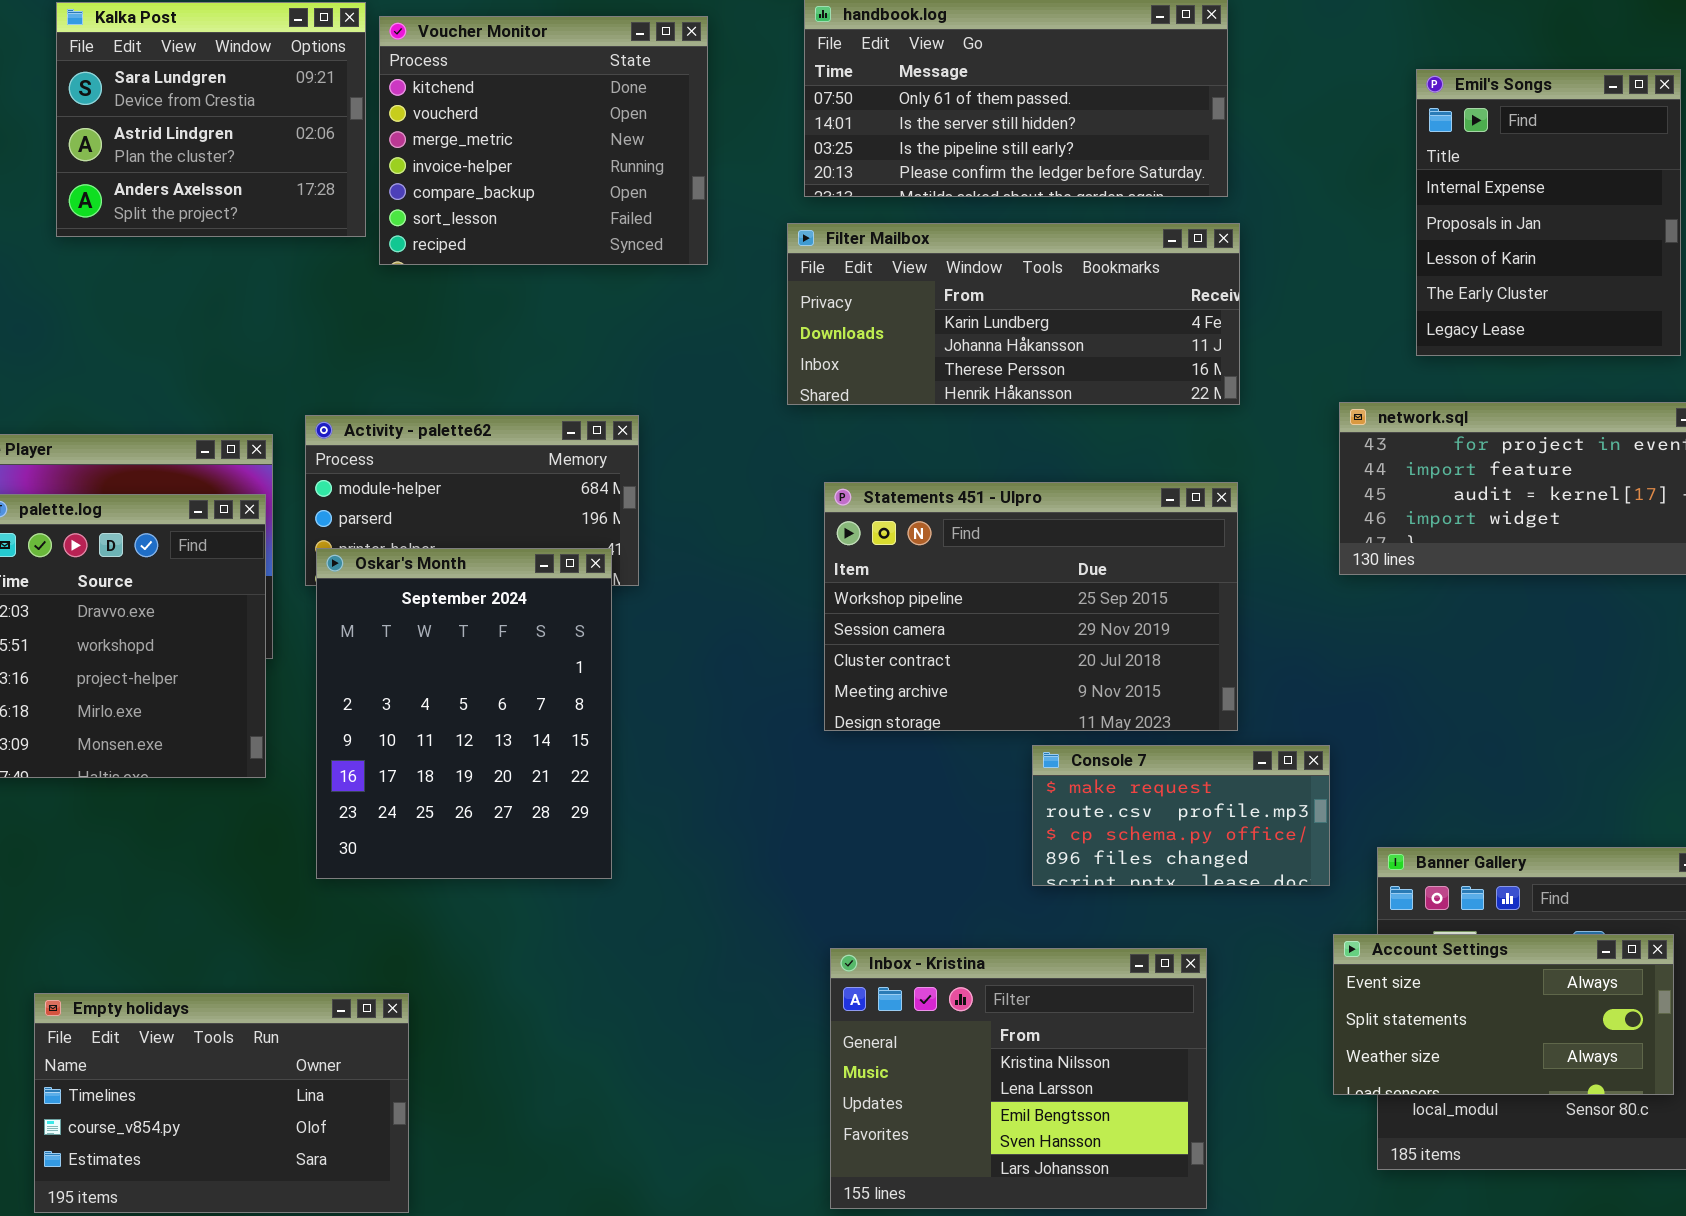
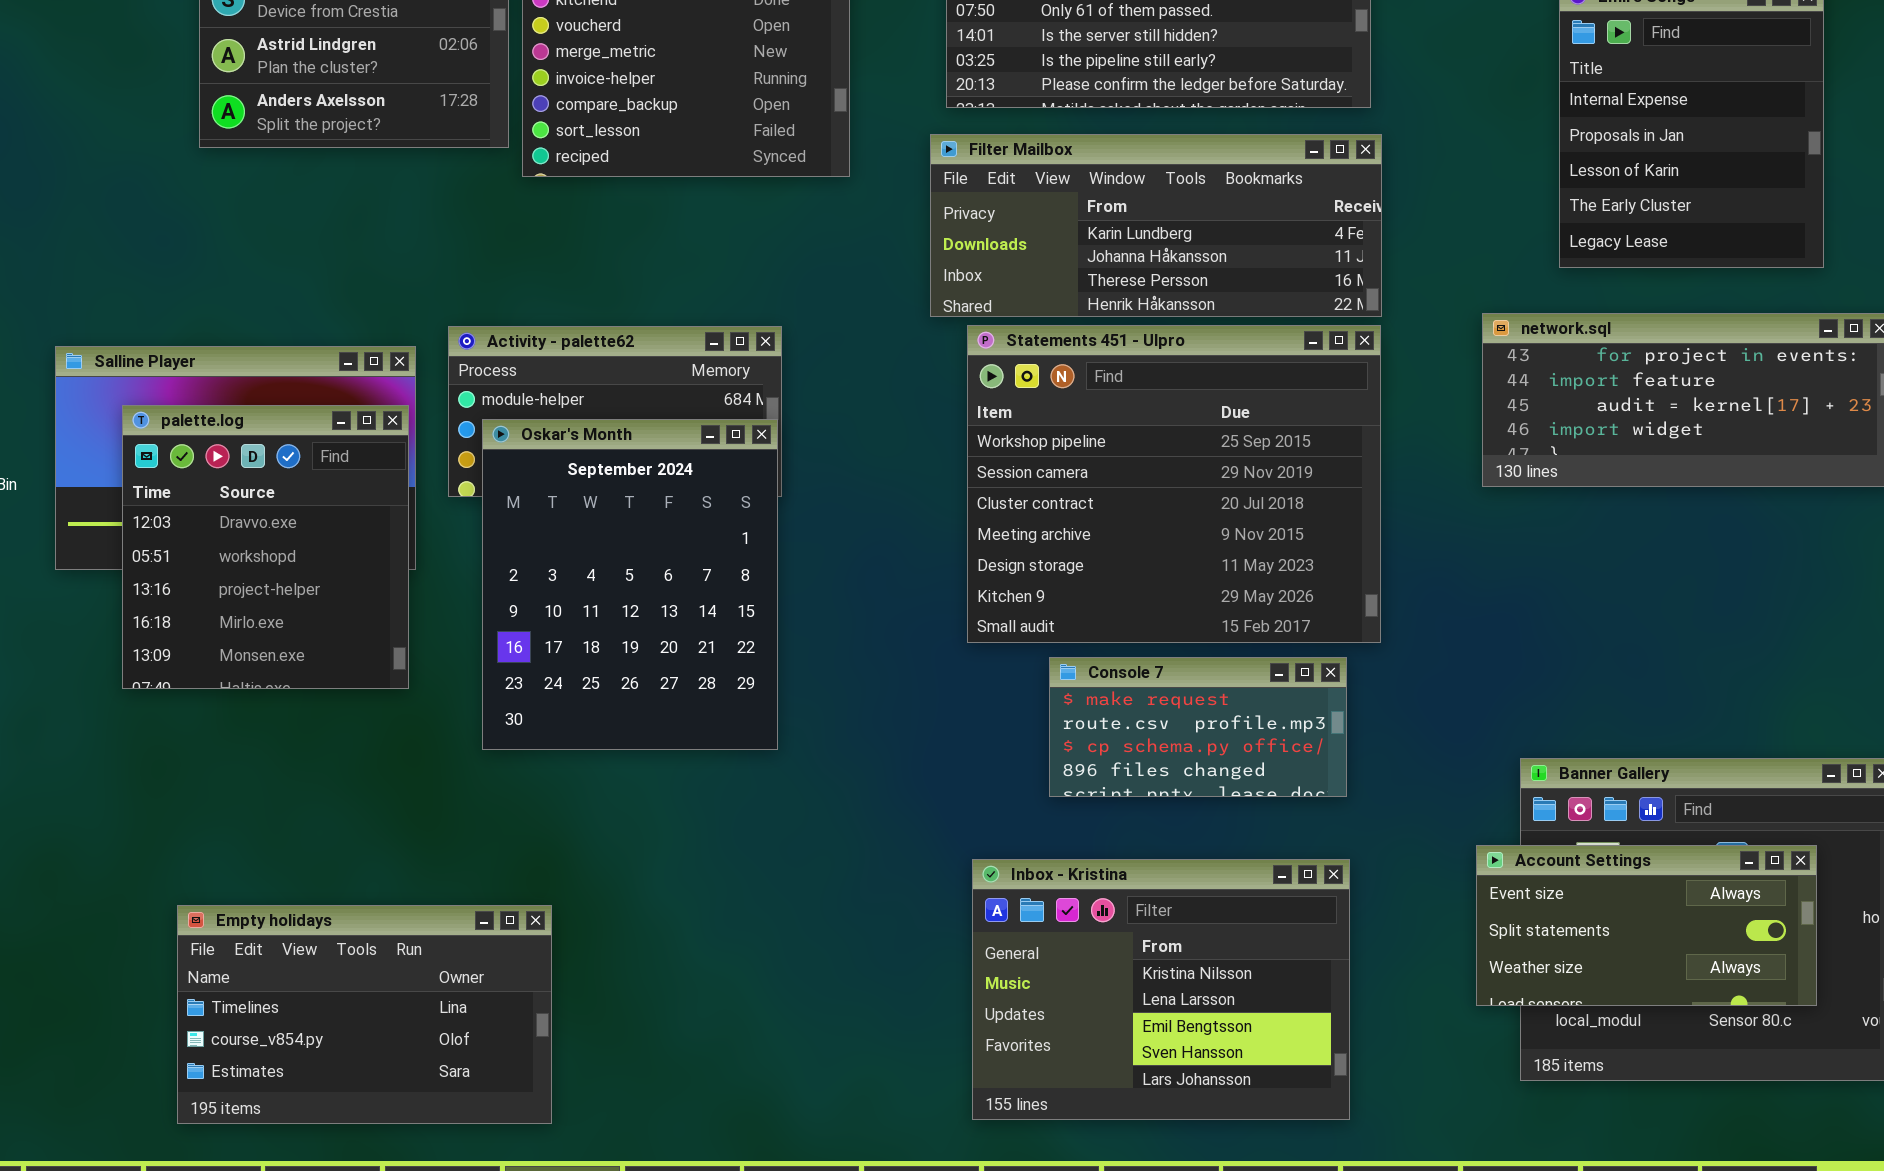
Statements 451 - Ulpro: [824,482,1238,731] -> [967,325,1381,643], resized
Oskar's Month: [316,548,612,879] -> [482,419,778,750], moved
Console 7: [1032,745,1330,886] -> [1049,657,1347,797], moved

